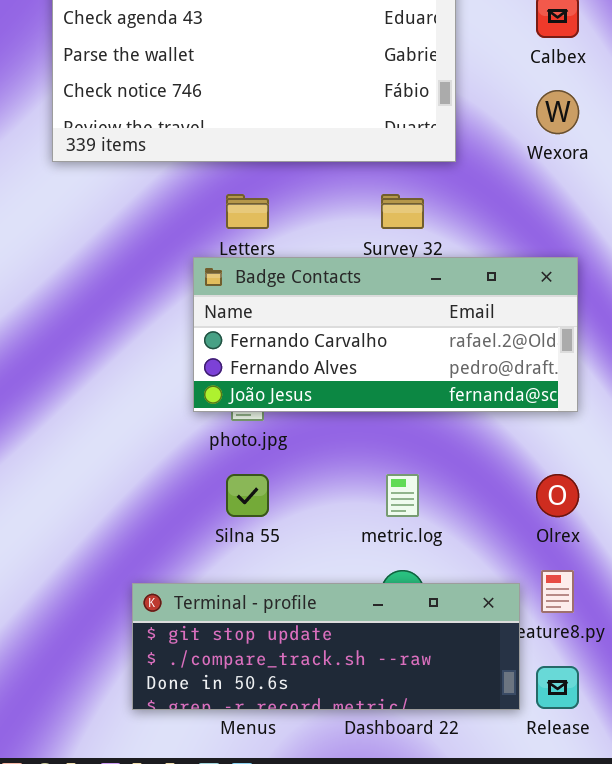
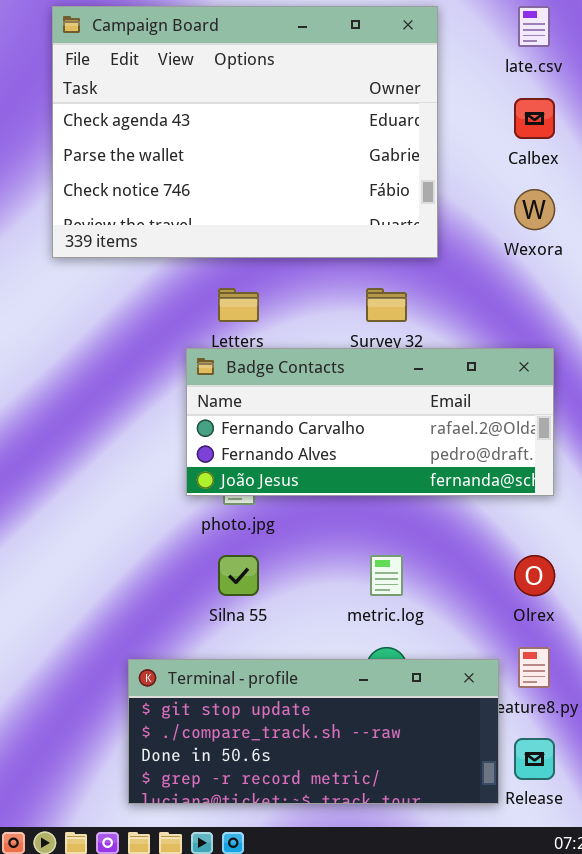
Terminal - profile: [132,583,520,710] -> [128,659,499,804], resized

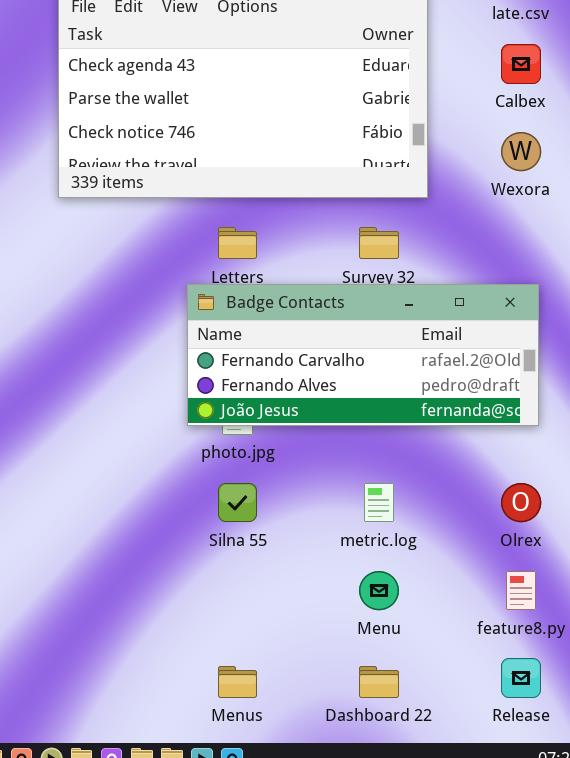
Terminal - profile: [128,659,499,804] -> none, closed

